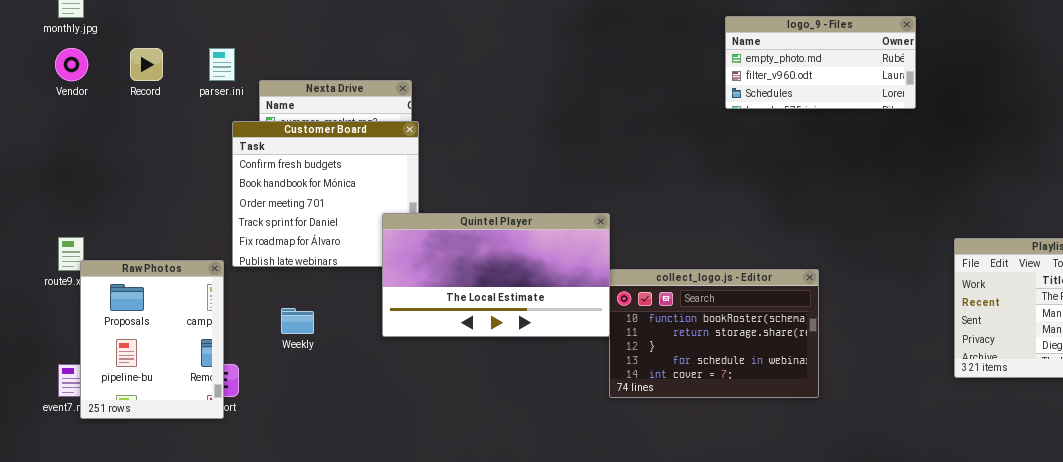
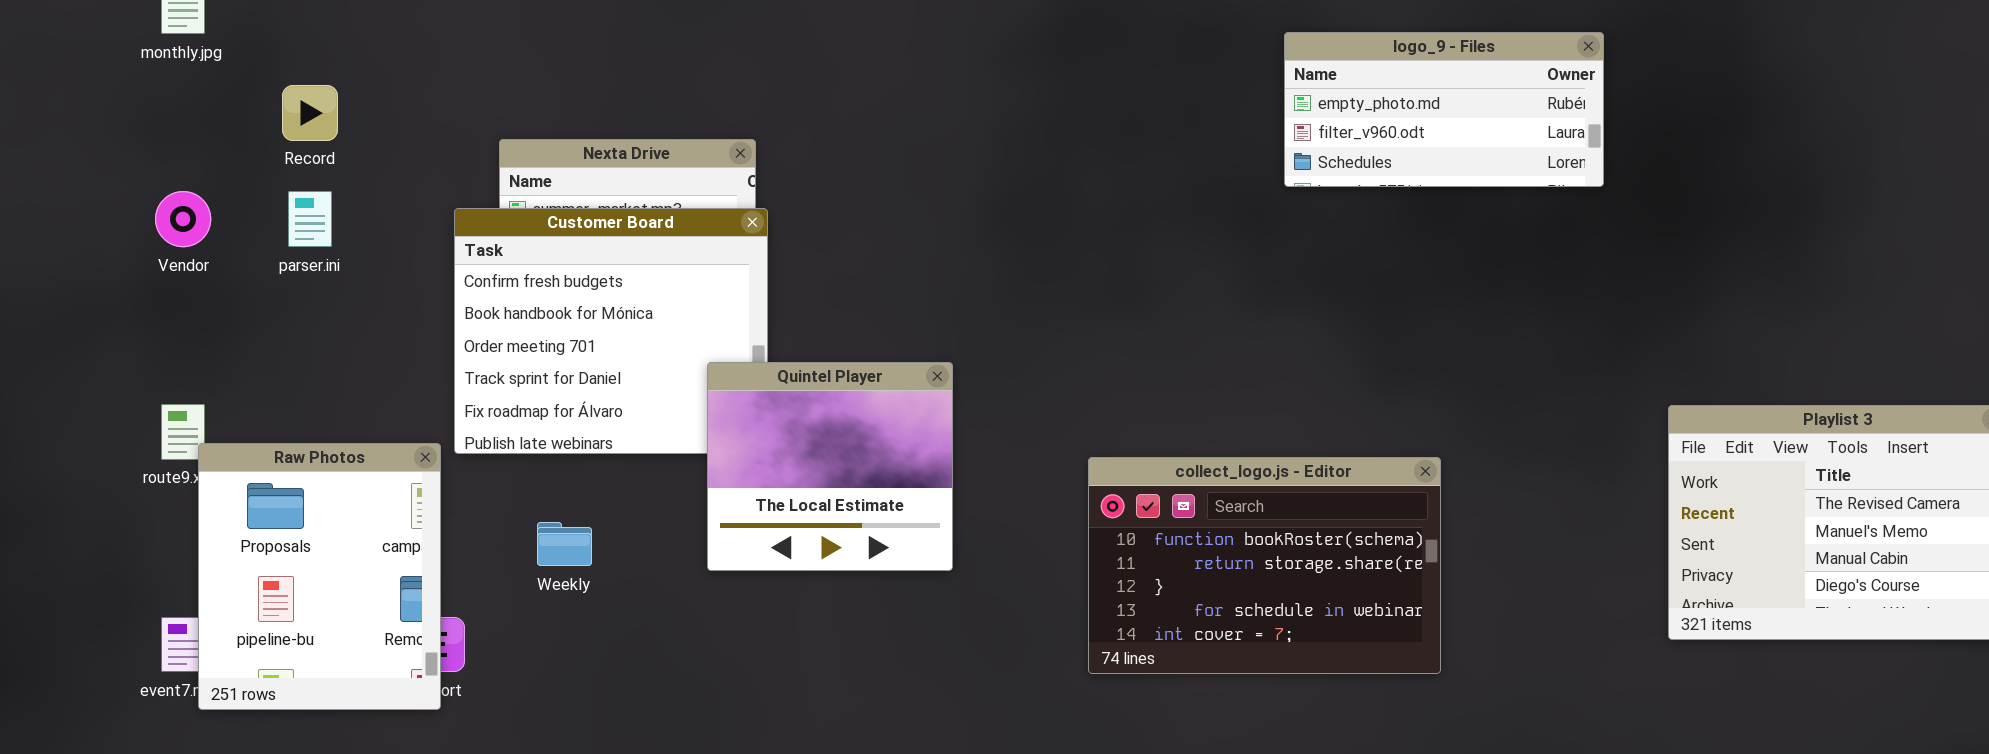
Vendor: [55,48,88,81] -> [155,191,211,247], moved
parser.ini: [209,48,235,81] -> [288,191,332,247], moved
Quintel Player: [382,213,610,337] -> [707,362,953,571], resized

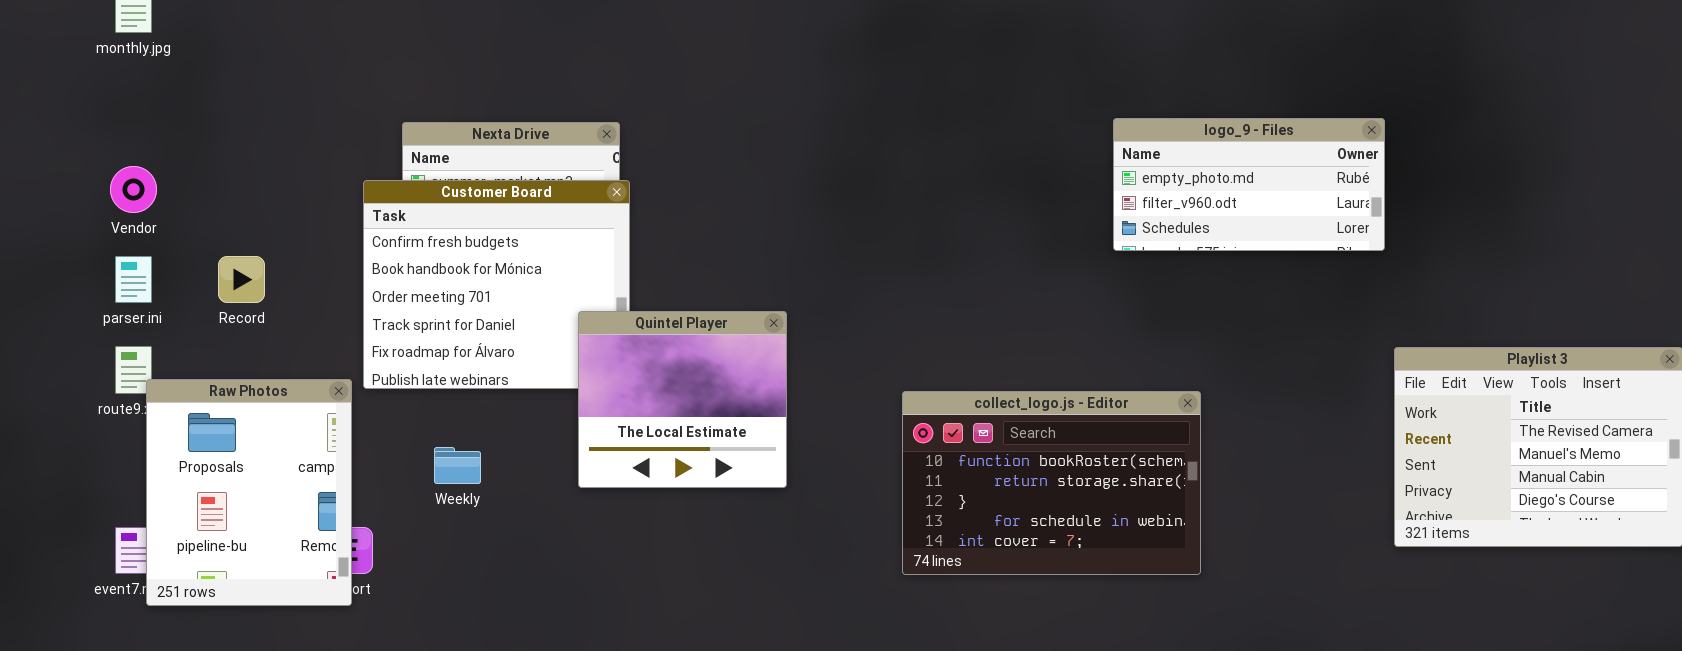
logo_9 - Files: [1284,32,1604,187] -> [1113,118,1385,251], moved
Record: [282,85,338,141] -> [218,256,265,303], moved
parser.ini: [288,191,332,247] -> [115,256,152,303], moved

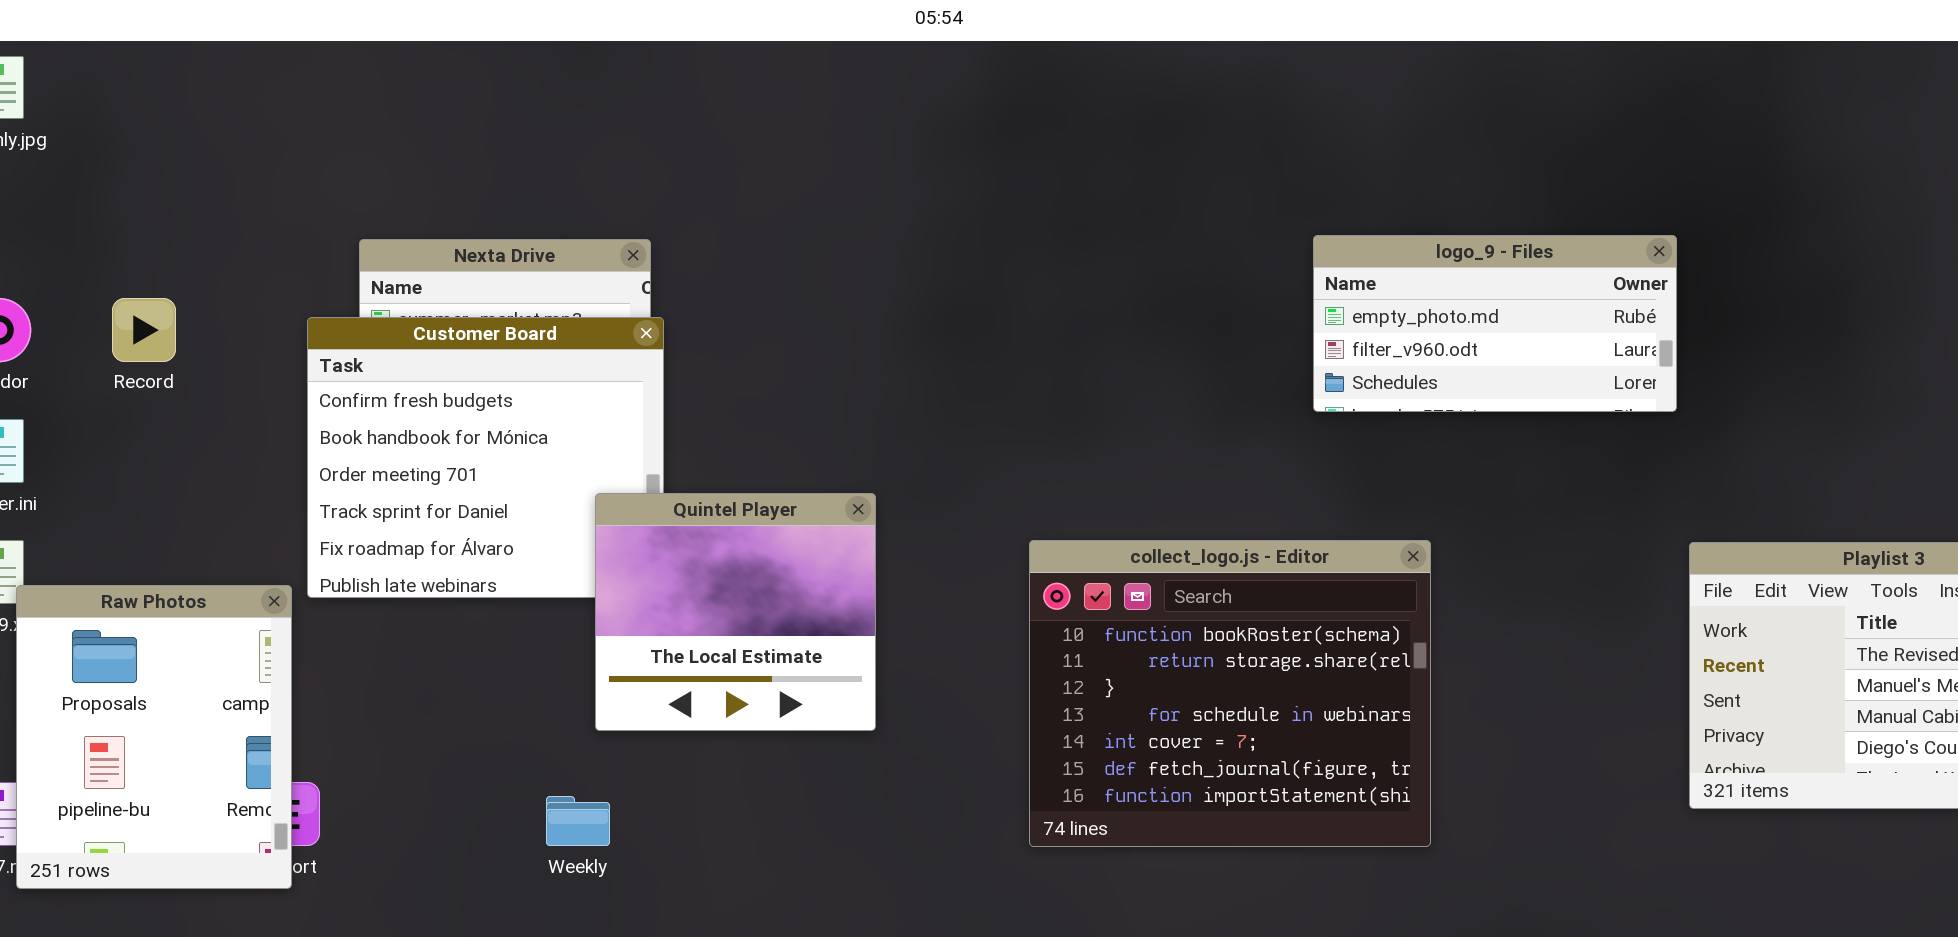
Record: [218,256,265,303] -> [112,298,176,362], moved
collect_logo.js - Editor: [902,391,1201,575] -> [1029,540,1431,847], resized
Weekly: [434,447,481,484] -> [546,796,610,846], moved

